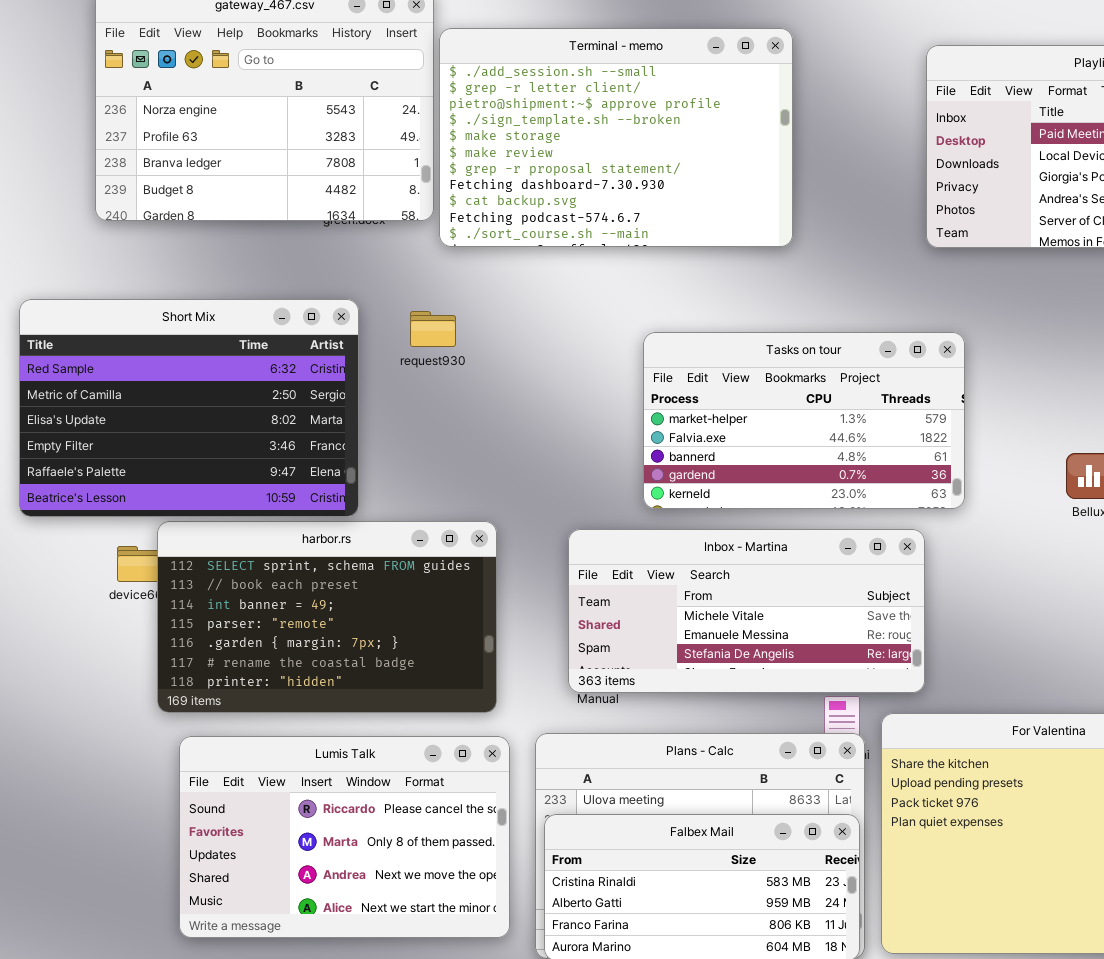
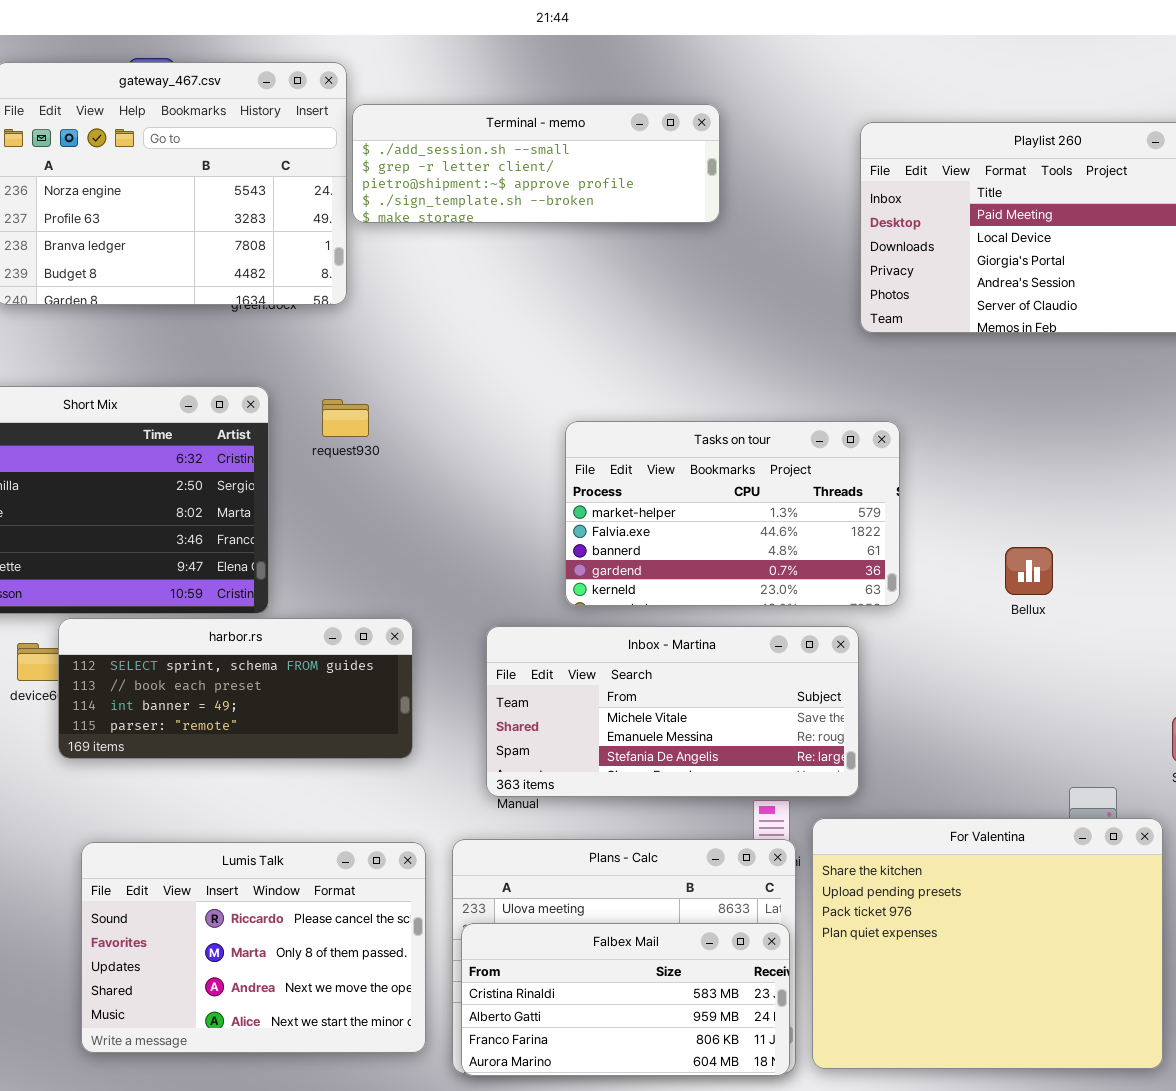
Terminal - memo: [439,28,793,247] -> [352,104,720,223], resized
harbor.rs: [157,521,497,713] -> [58,618,413,759], resized

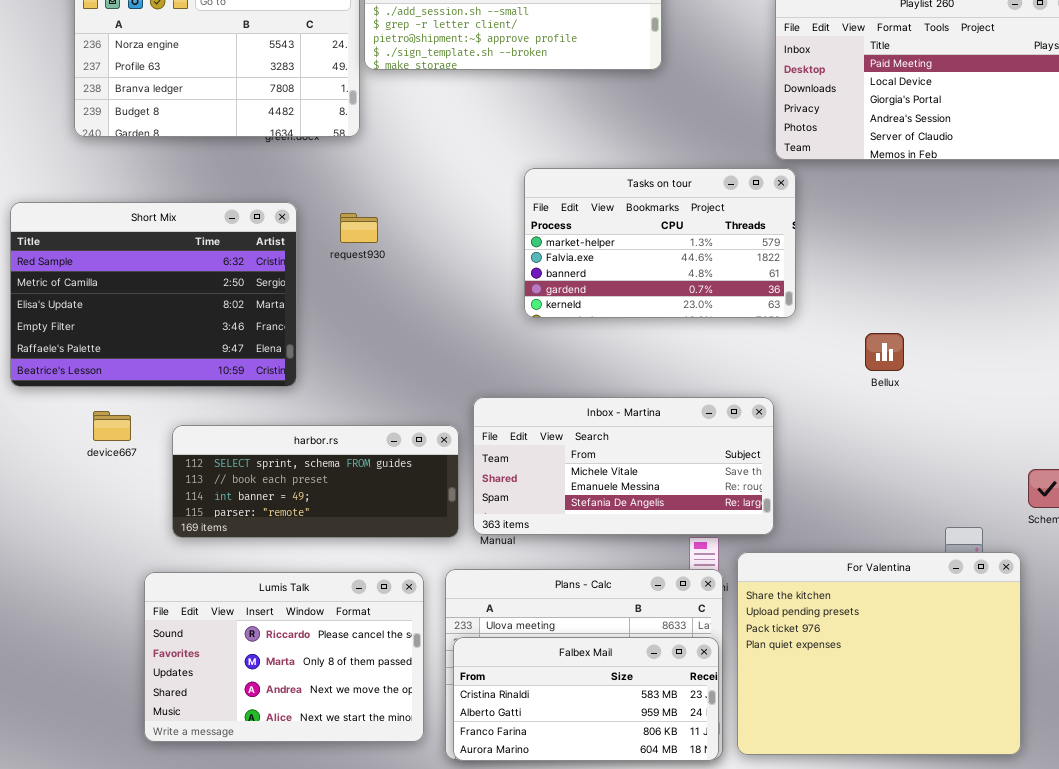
Tasks on tour: [565,421,900,606] -> [524,168,796,318], moved
Bellux: [1005,547,1053,595] -> [865,333,904,371], moved
harbor.rs: [58,618,413,759] -> [172,425,459,538], moved

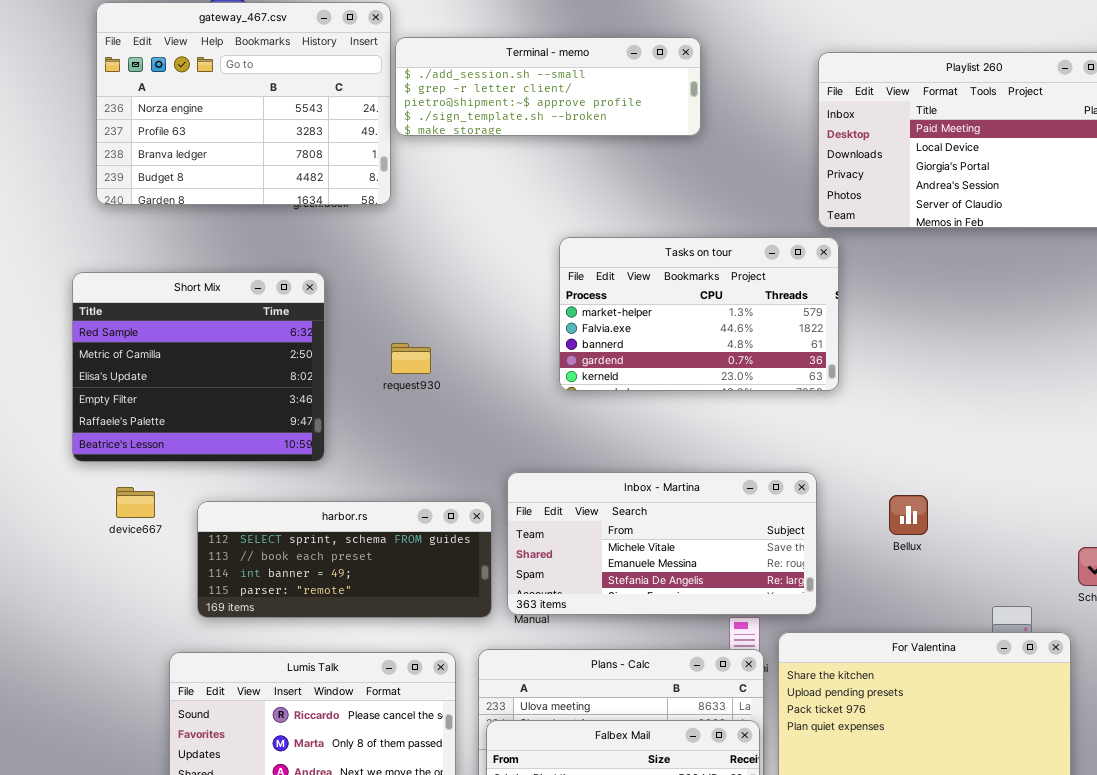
Short Mix: [10,202,297,387] -> [72,272,325,462], resized
request930: [340,213,378,243] -> [391,343,431,374], moved
Bellux: [865,333,904,371] -> [889,495,928,535], moved

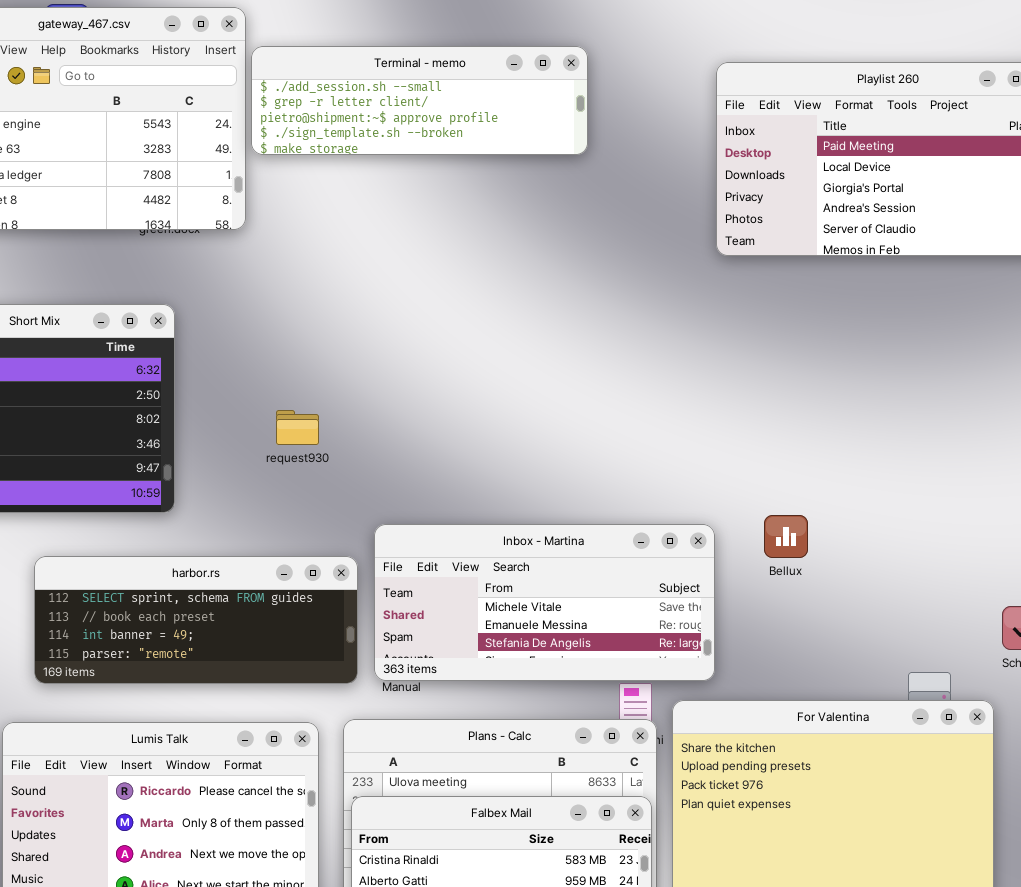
Tasks on tour: [559,237,839,391] -> none, closed
request930: [391,343,431,374] -> [276,410,319,445], moved
Bellux: [889,495,928,535] -> [764,515,808,558], moved

